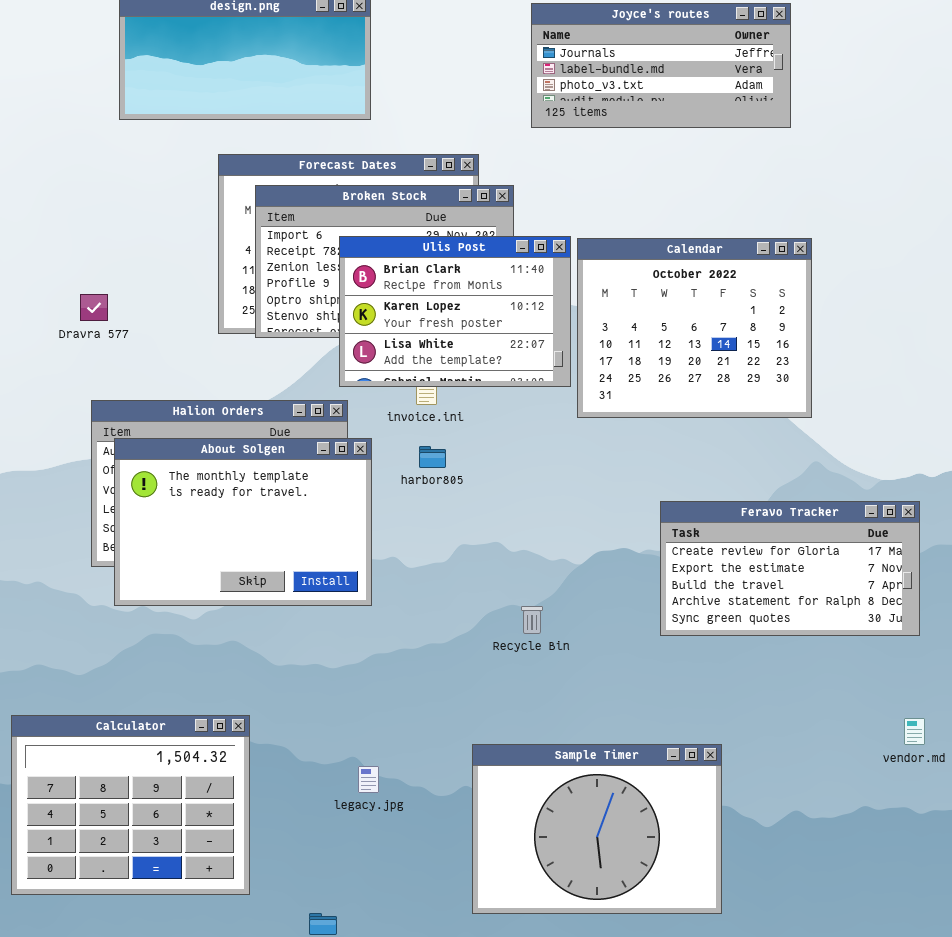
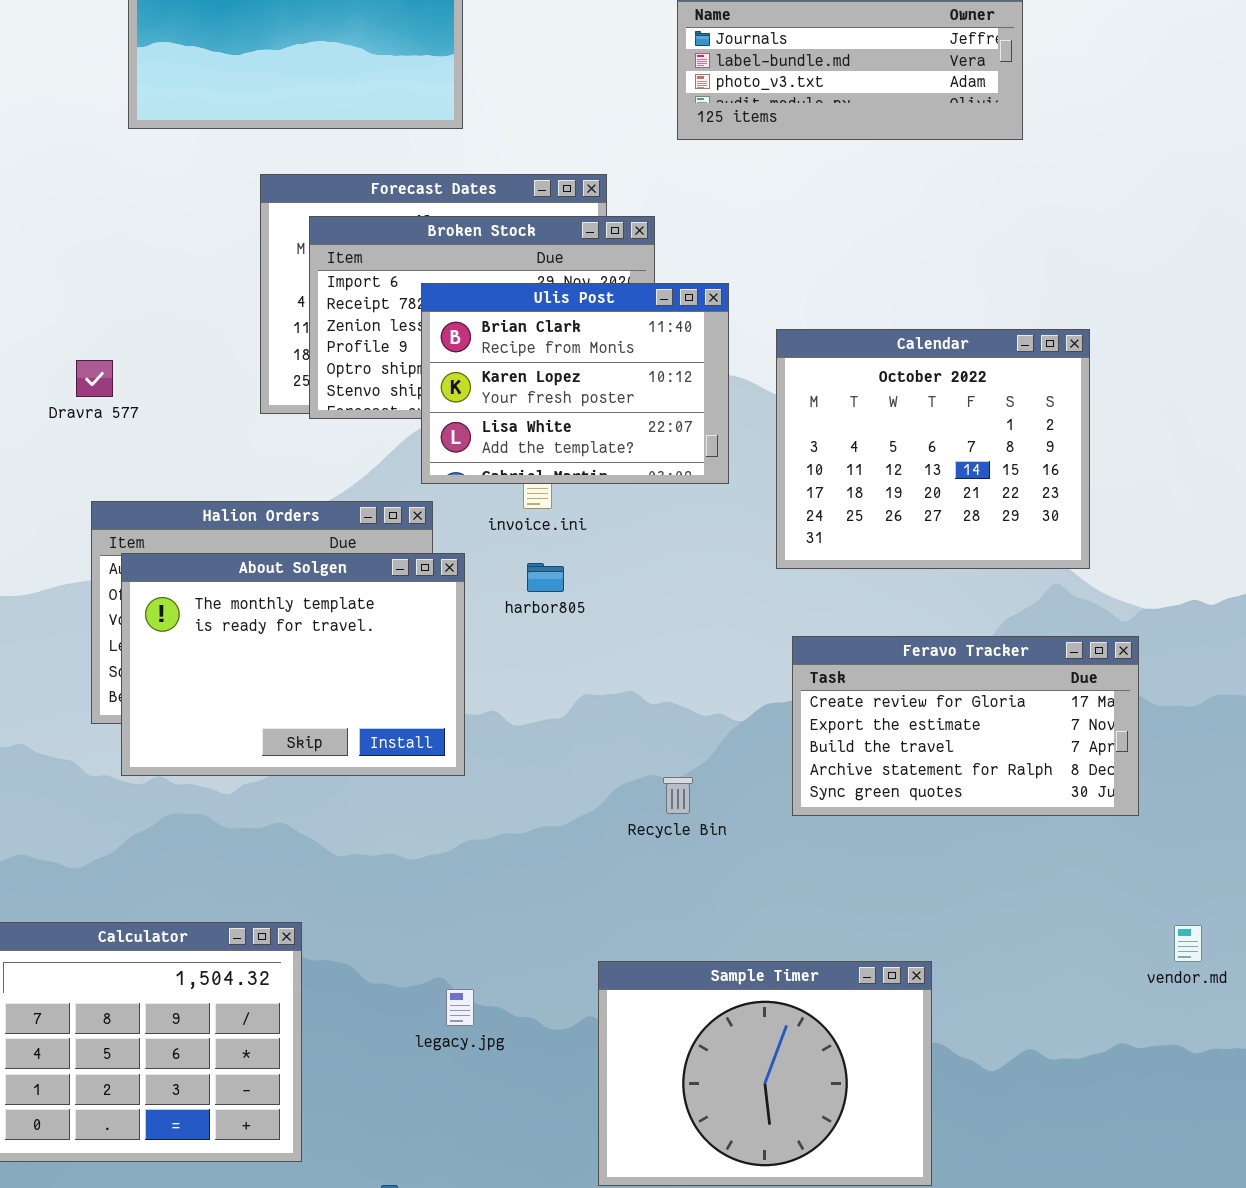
Calendar: [577,238,812,418] -> [776,329,1090,569], moved
Feravo Tracker: [660,501,920,636] -> [792,636,1139,816], moved

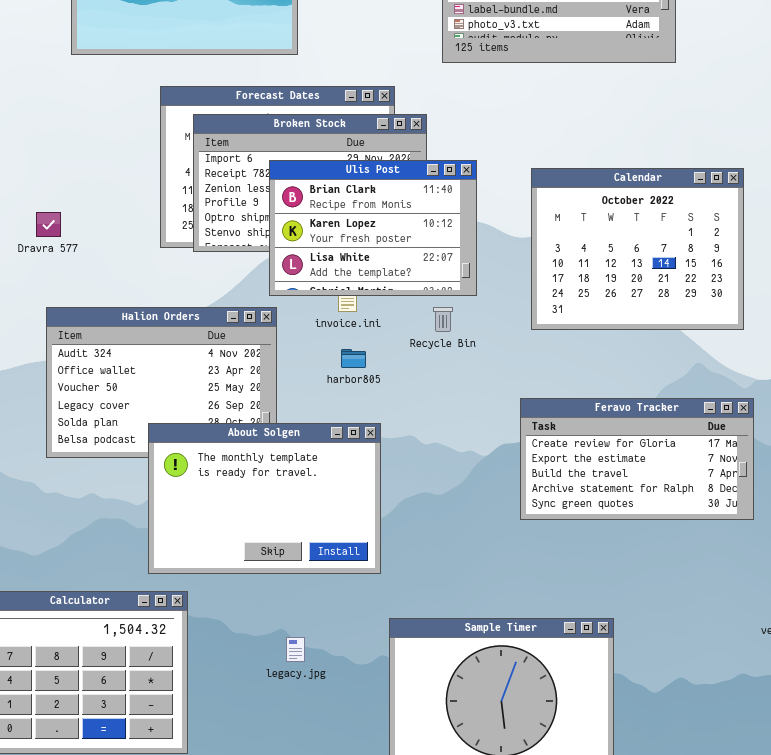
Calendar: [776,329,1090,569] -> [531,168,744,330], moved
About Solgen: [121,553,465,776] -> [148,423,381,574], moved
Recycle Bin: [663,777,693,814] -> [433,307,453,332], moved

